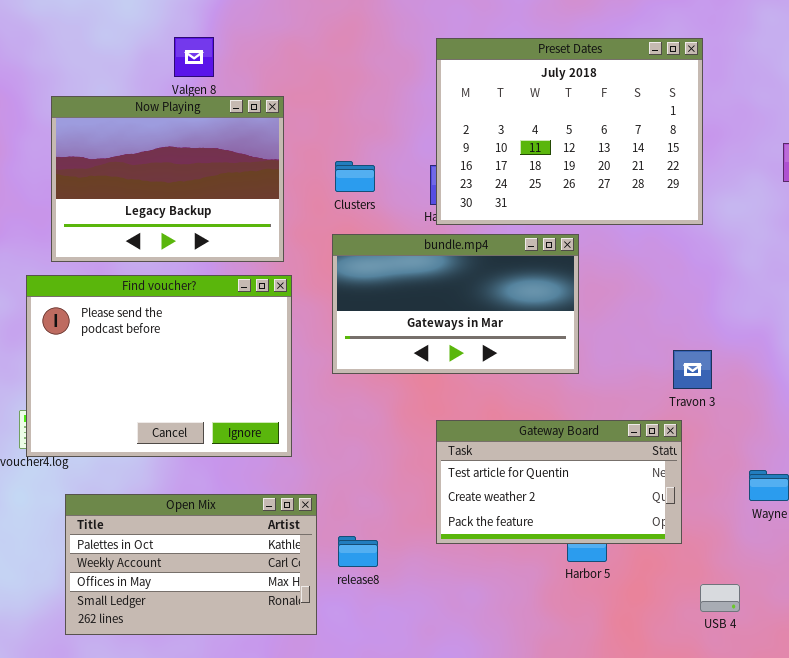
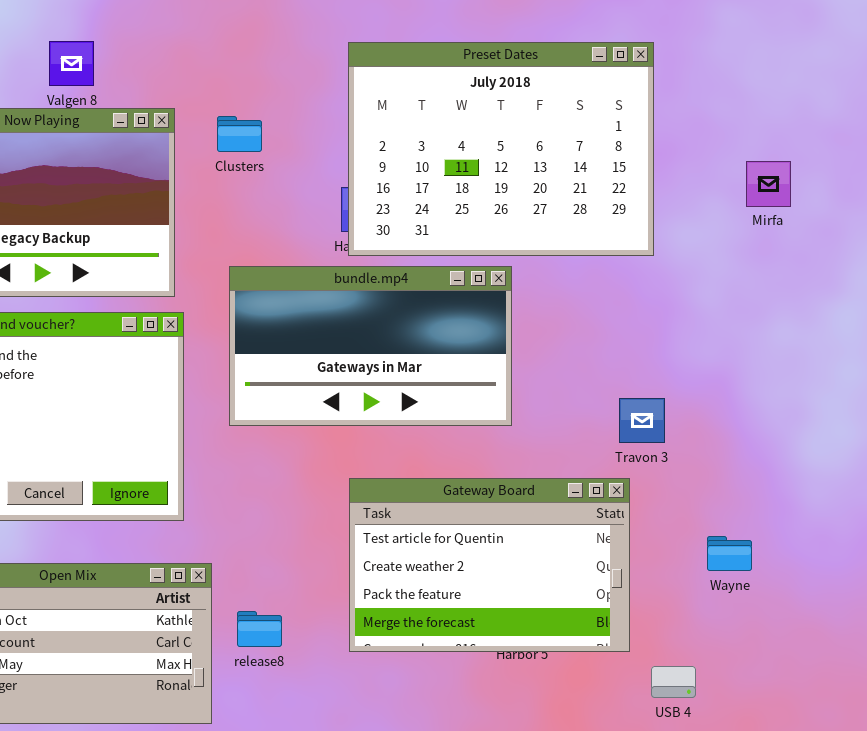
Clusters: [335,161,375,192] -> [217,116,262,152], moved
Gateway Board: [436,420,682,544] -> [349,478,630,652], resized

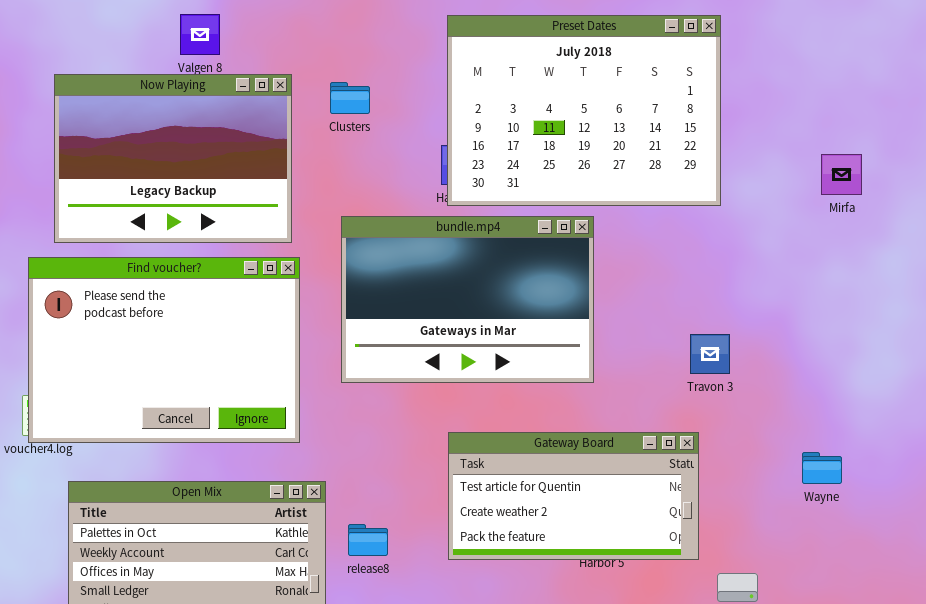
Mirfa: [746,161,791,207] -> [821,154,862,195], moved
bundle.mp4: [229,266,512,426] -> [341,216,594,383], resized
Gateway Board: [349,478,630,652] -> [448,432,699,560], resized
Wayne: [707,536,752,571] -> [802,452,842,484], moved

